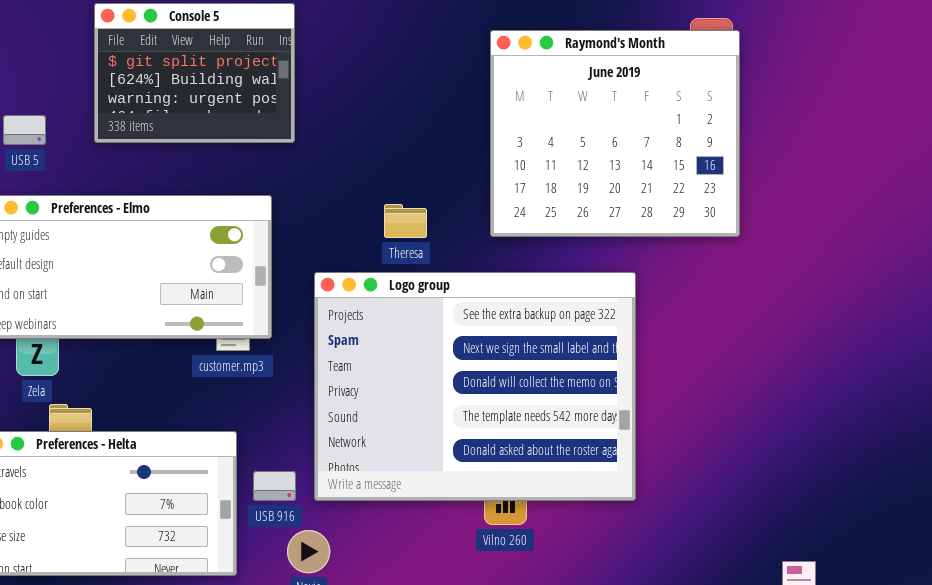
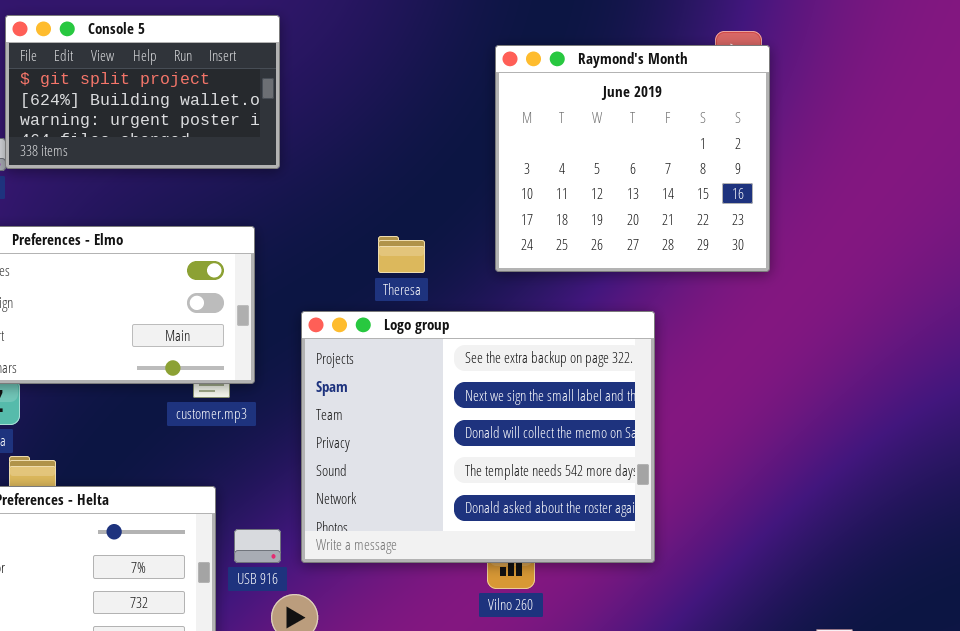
Console 5: [94,3,295,143] -> [5,15,280,169], resized

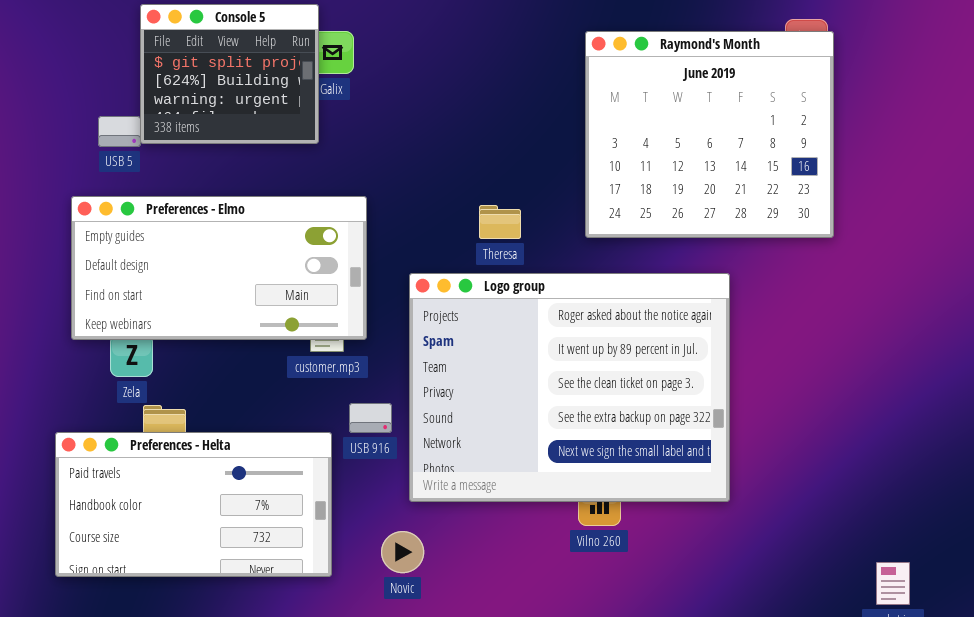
Console 5: [5,15,280,169] -> [140,4,319,144], resized
Logo group: [301,311,655,563] -> [409,273,730,502], scrolled up 3 rows
USB 916: [234,529,281,563] -> [349,403,392,433], moved

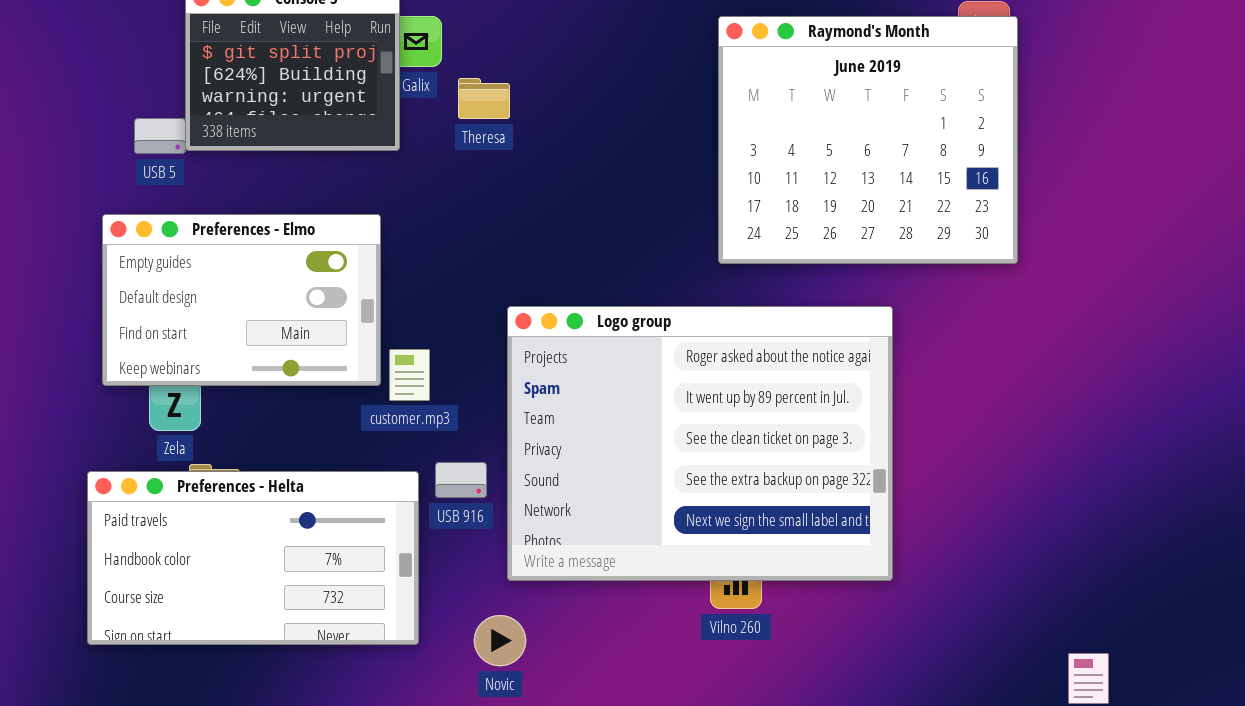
Preferences - Elmo: [71,196,367,340] -> [102,214,381,386], resized
Theresa: [479,205,521,239] -> [458,78,510,119], moved
Preferences - Helta: [55,432,332,577] -> [87,471,419,645], moved

